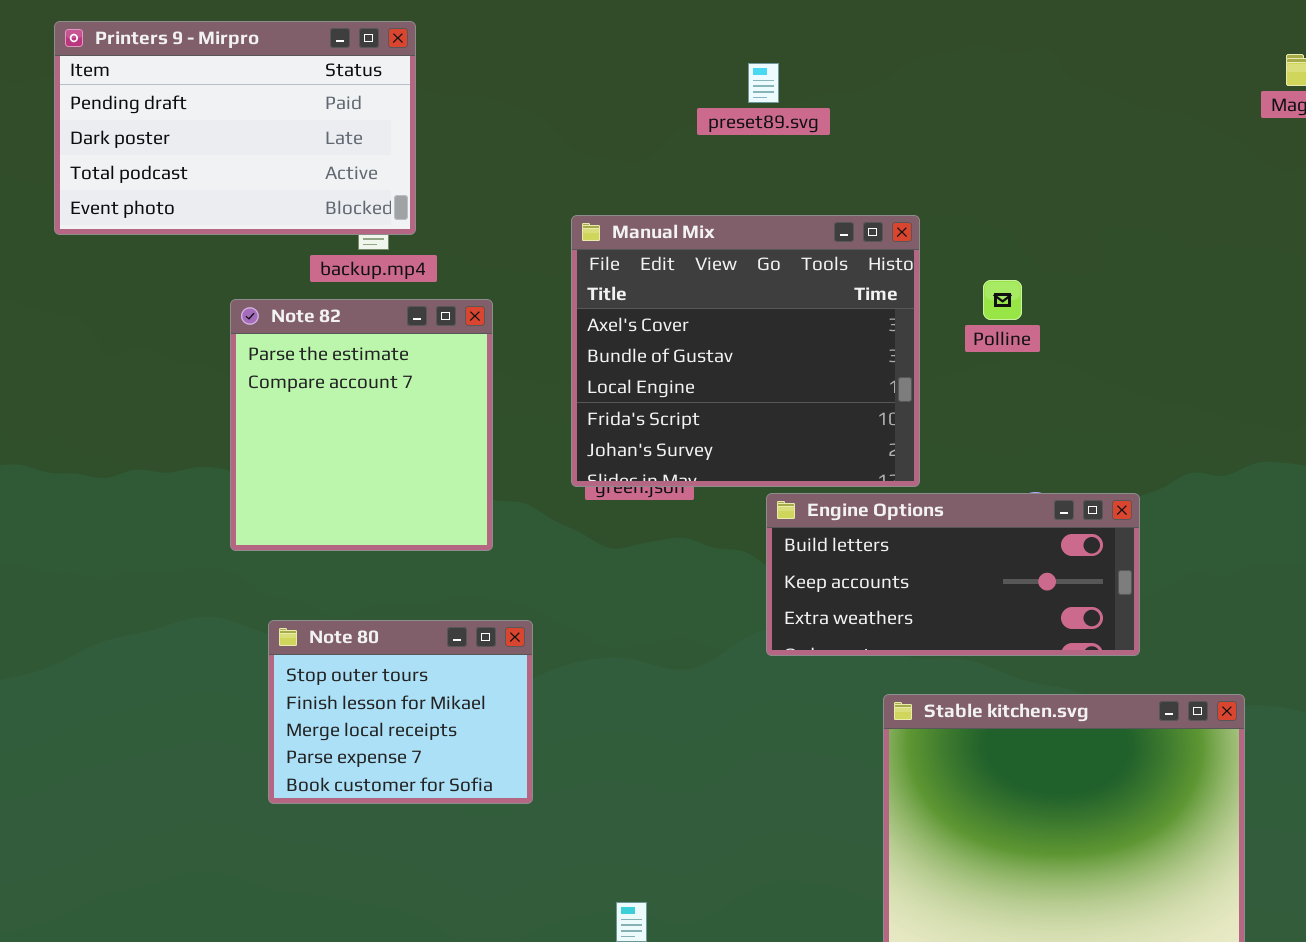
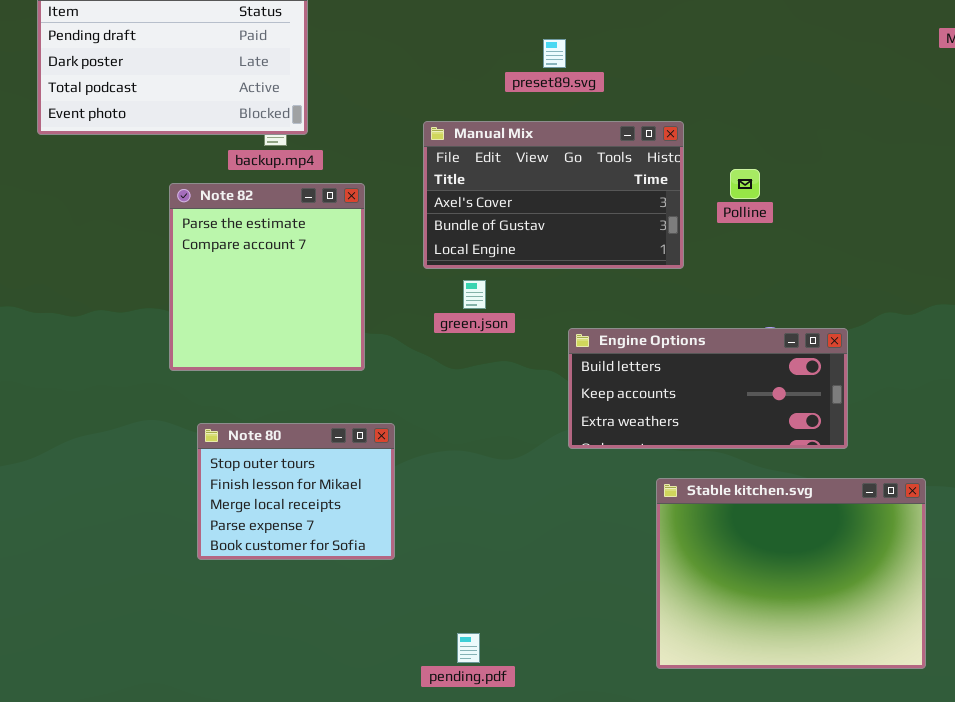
preset89.svg: [748,63,779,103] -> [543,39,566,68], moved
Manual Mix: [571,215,920,487] -> [423,121,684,269], resized

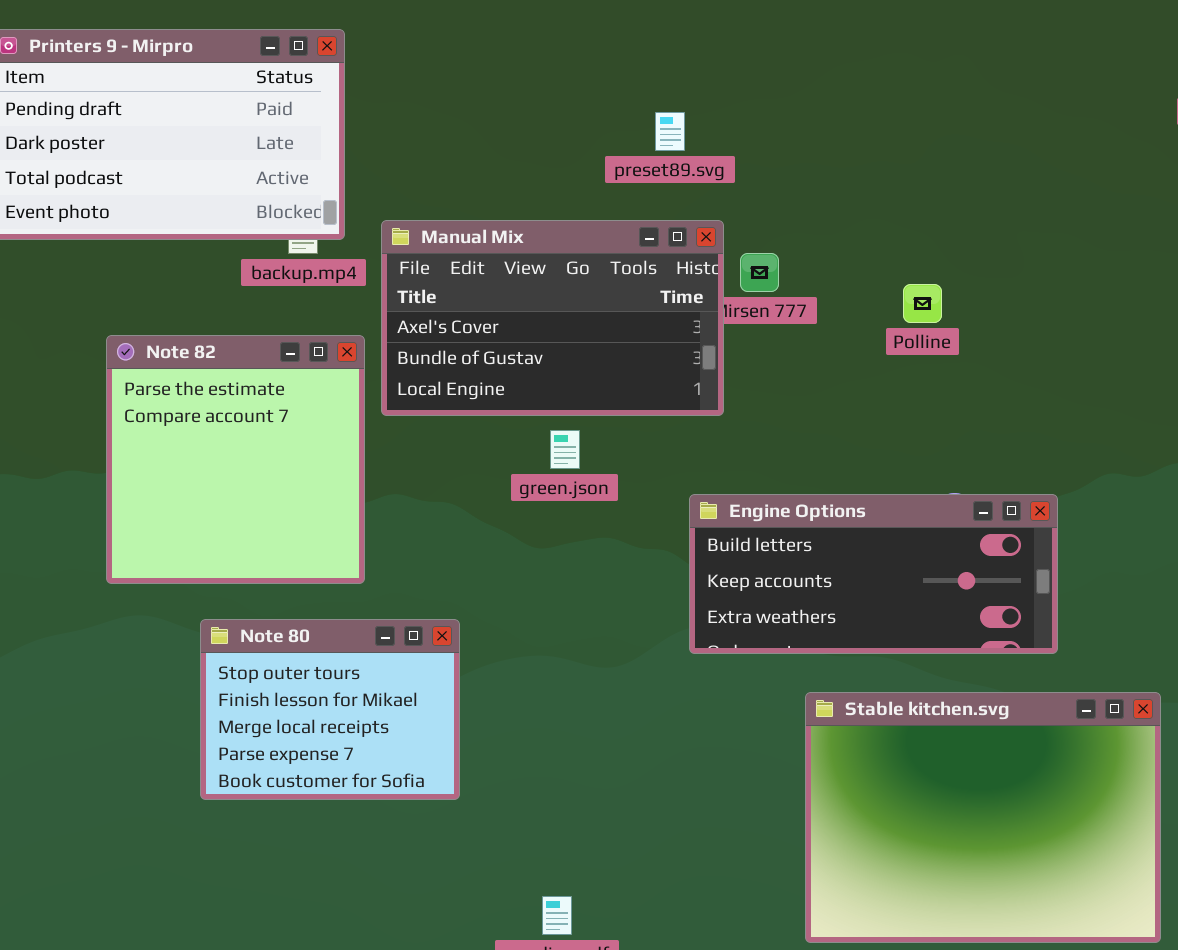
Manual Mix: [423,121,684,269] -> [381,220,724,416], moved
Note 82: [169,183,365,371] -> [106,335,365,584], moved

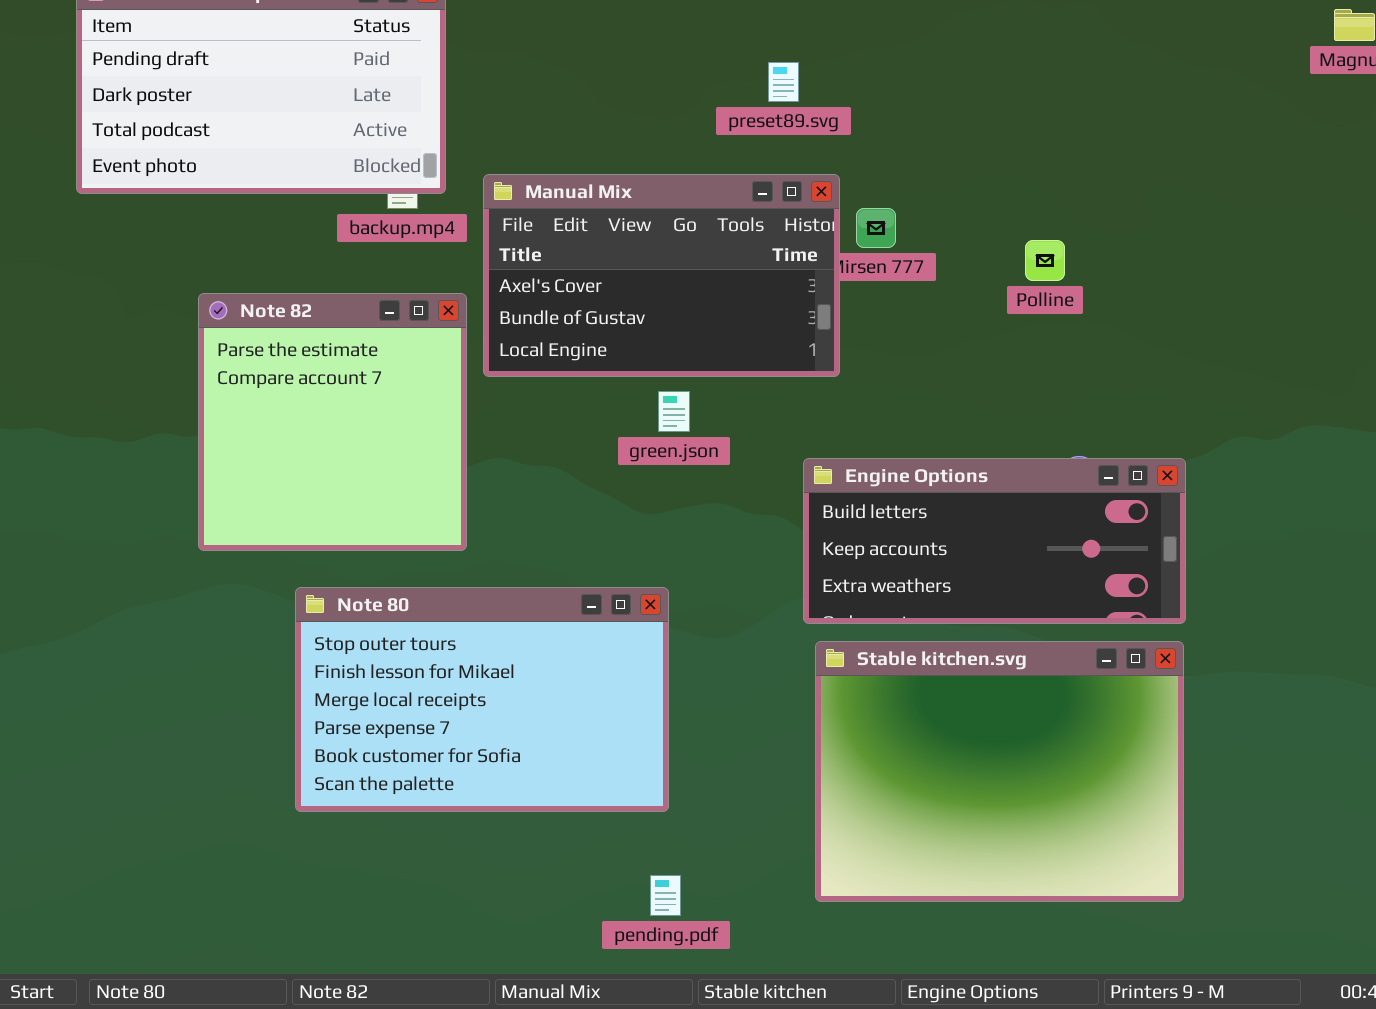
Note 80: [200,619,460,800] -> [295,587,669,812], resized
Stable kitchen.svg: [805,692,1161,943] -> [815,641,1184,902], moved

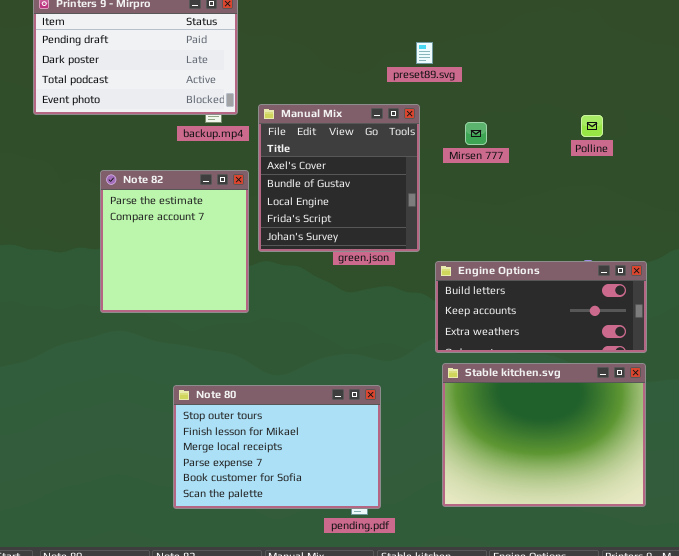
Manual Mix: [483,174,840,377] -> [258,104,420,252], resized
Polline: [1025,240,1065,281] -> [581,115,603,137], moved
Note 80: [295,587,669,812] -> [173,385,381,509], moved

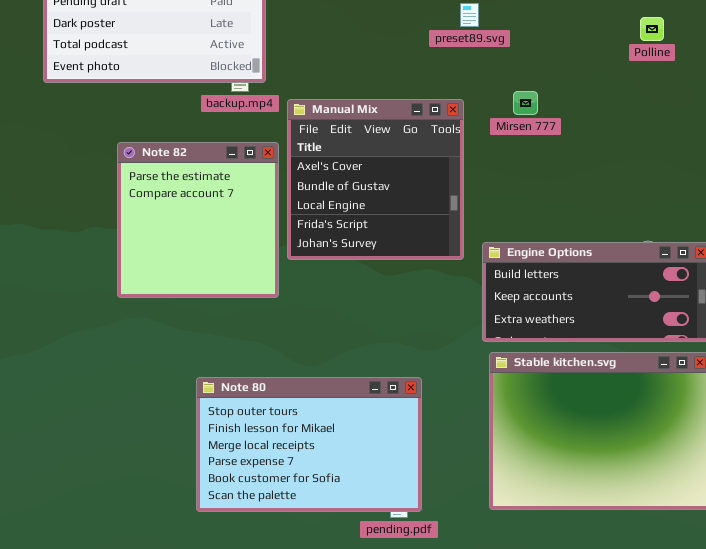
Manual Mix: [258,104,420,252] -> [287,99,464,260], moved
Polline: [581,115,603,137] -> [640,17,664,41], moved

